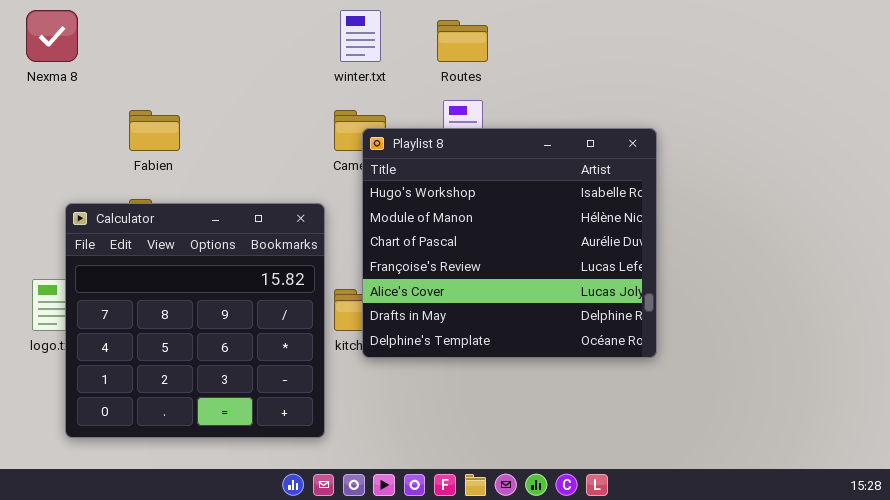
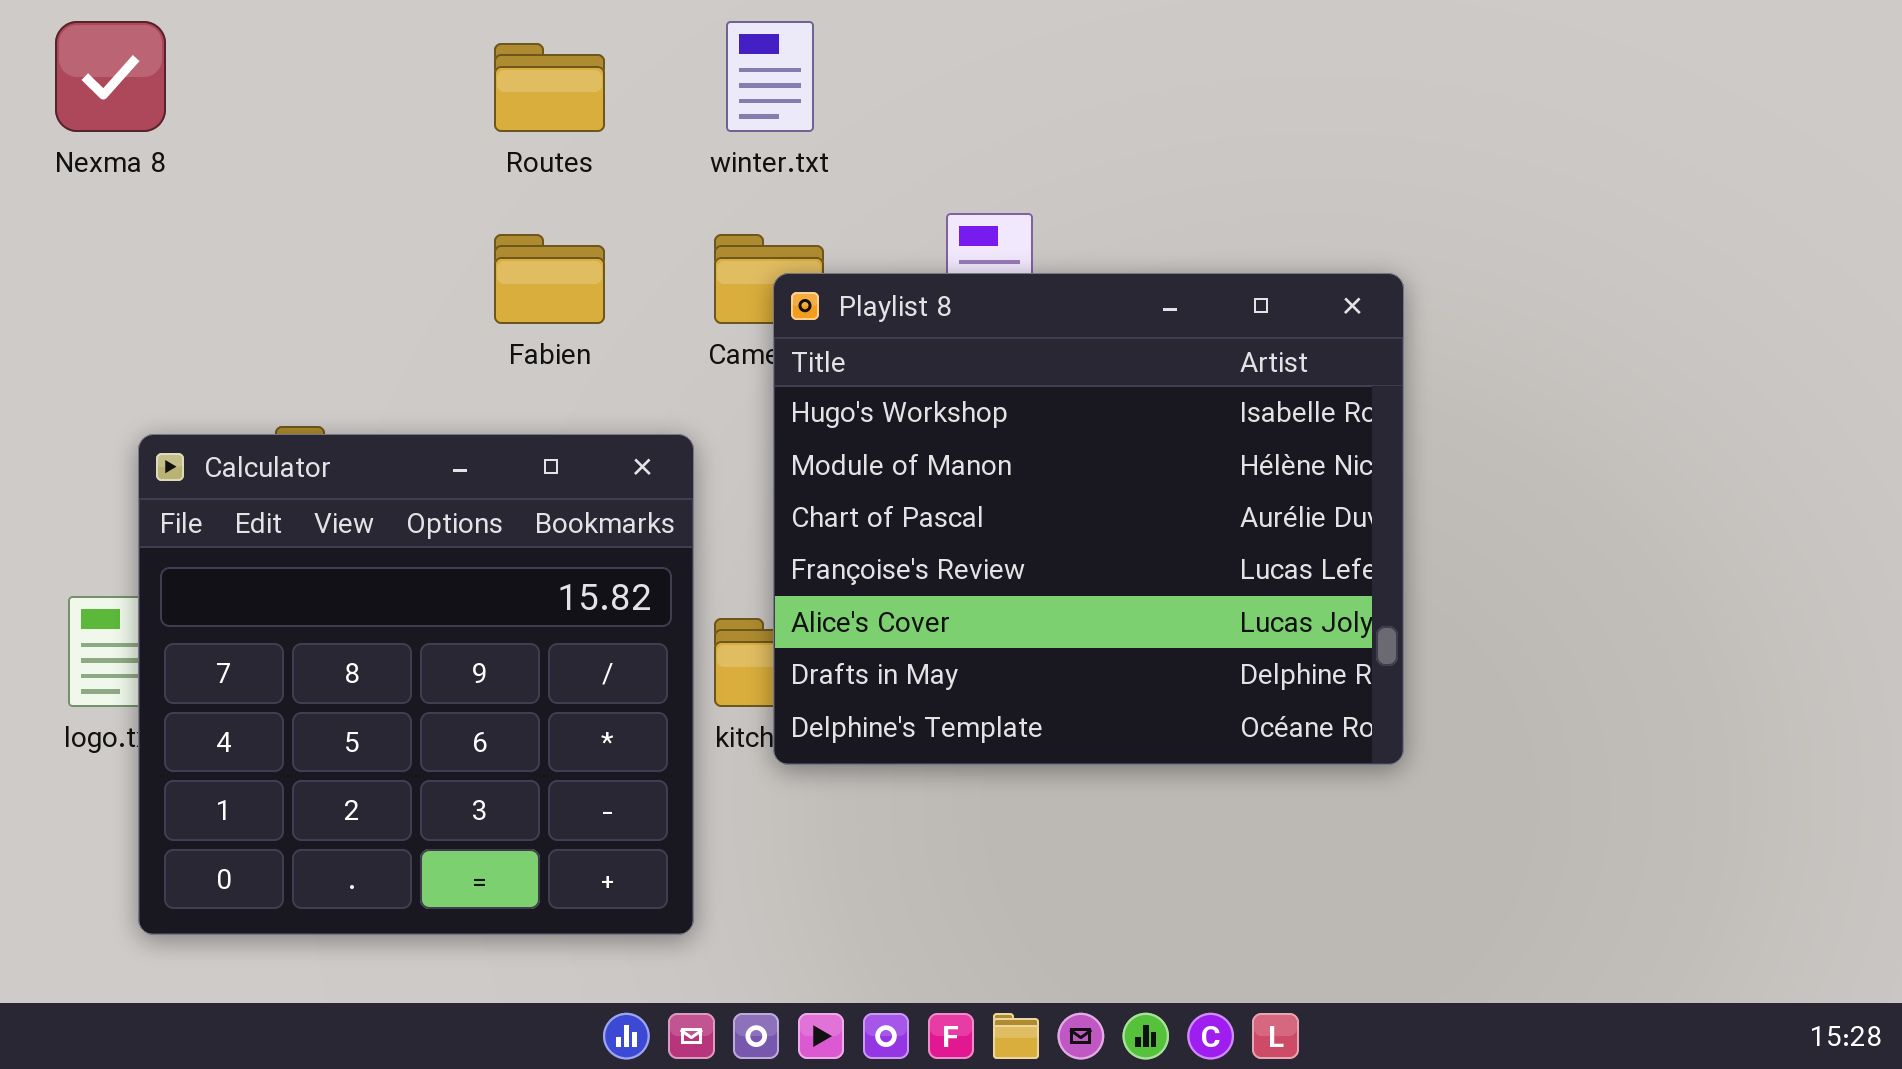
Routes: [437,20,488,62] -> [494,43,605,132], moved
Fabien: [129,110,180,151] -> [494,234,605,324], moved

